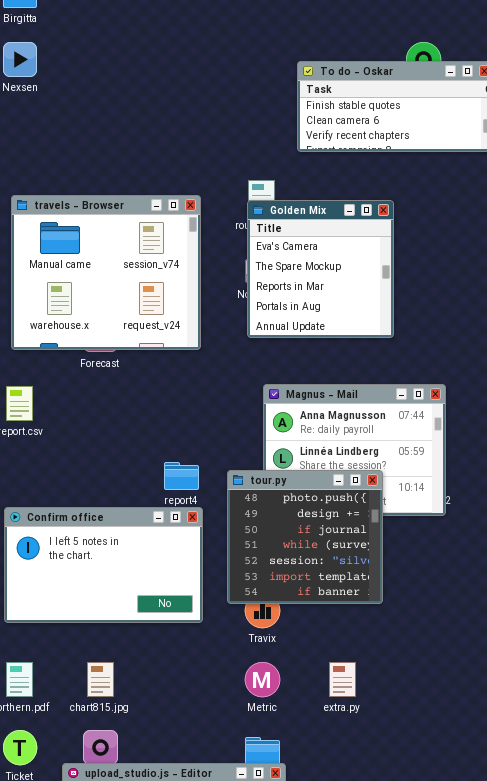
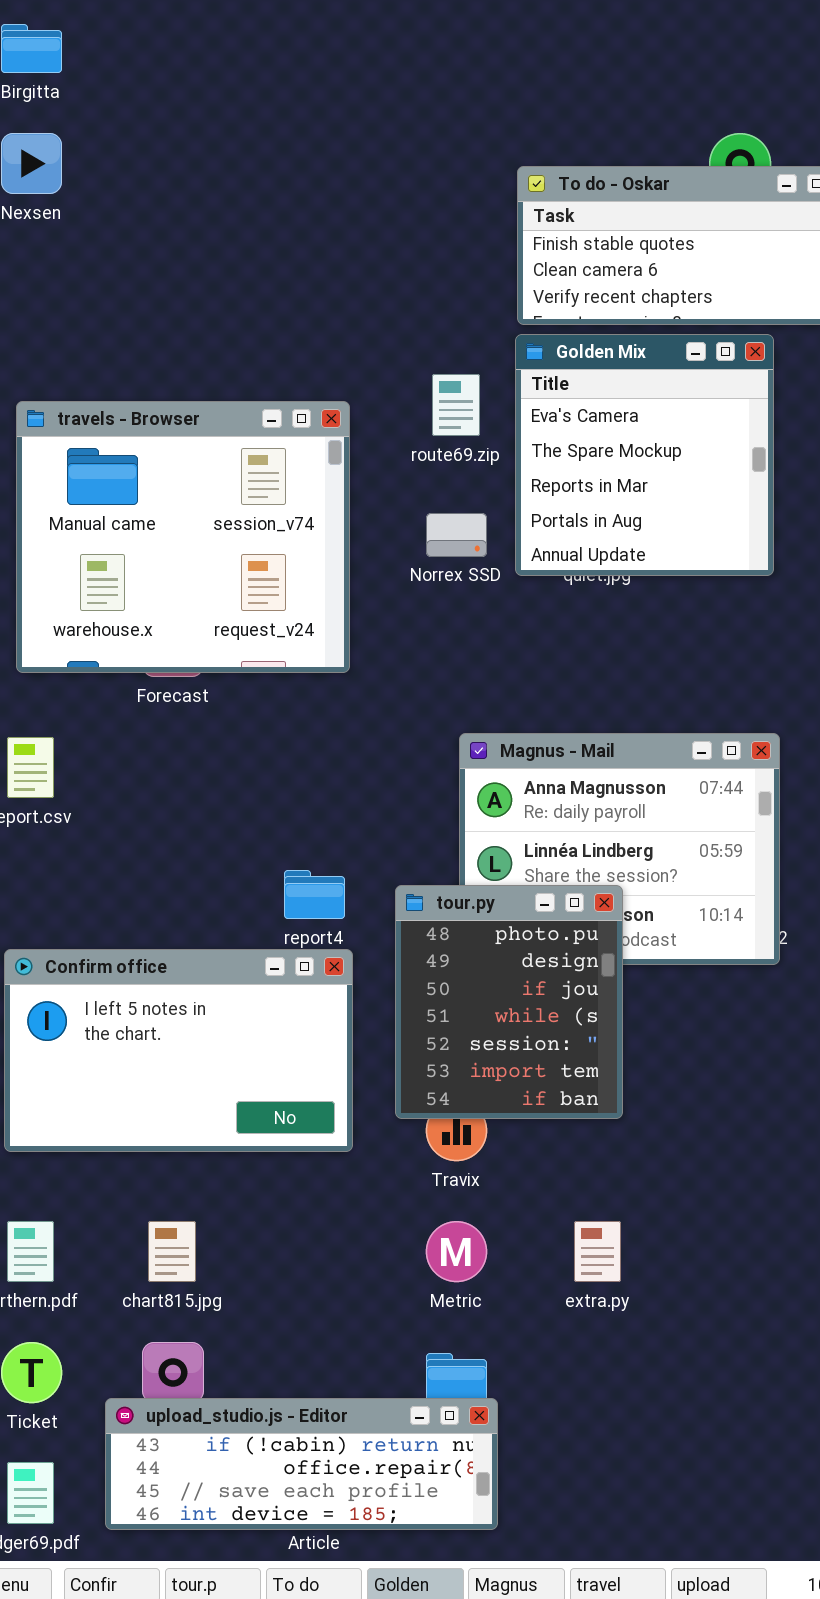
Golden Mix: [247,200,394,338] -> [515,334,774,576], moved
tour.py: [227,470,383,604] -> [395,885,623,1119], resized

